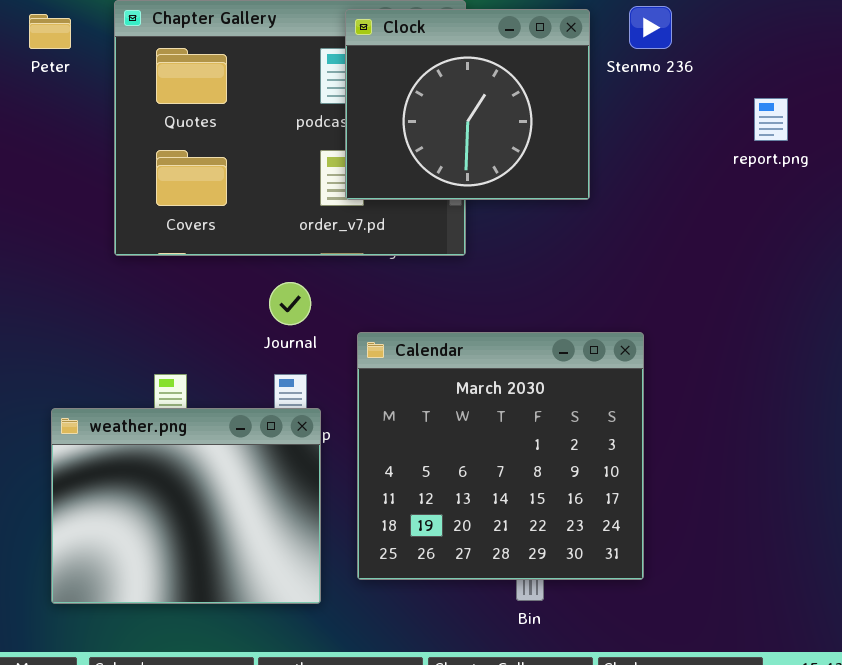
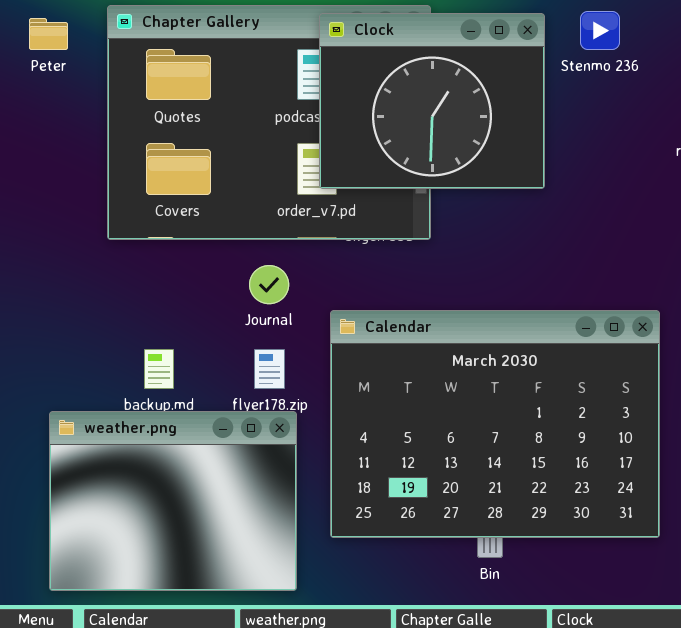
Calendar: [357,332,644,580] -> [330,310,660,538], resized
weather.png: [51,408,321,604] -> [49,411,297,591], moved

